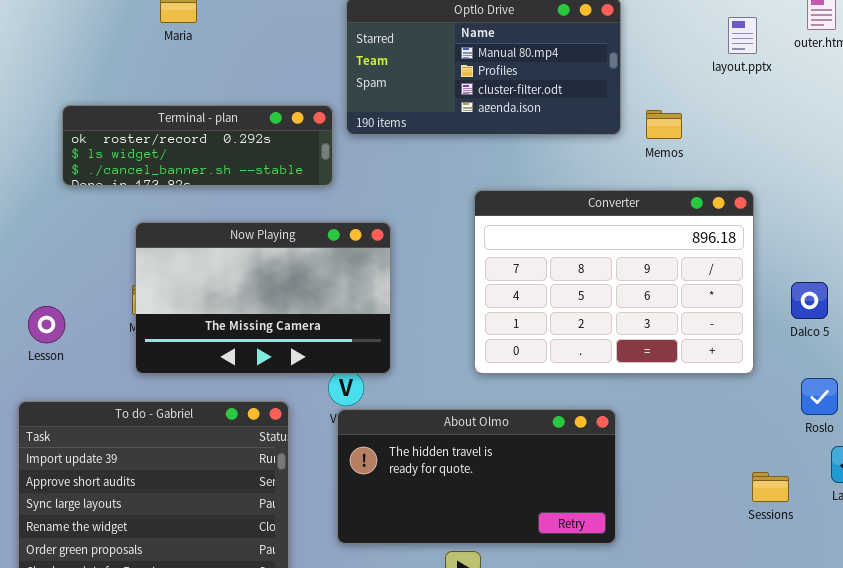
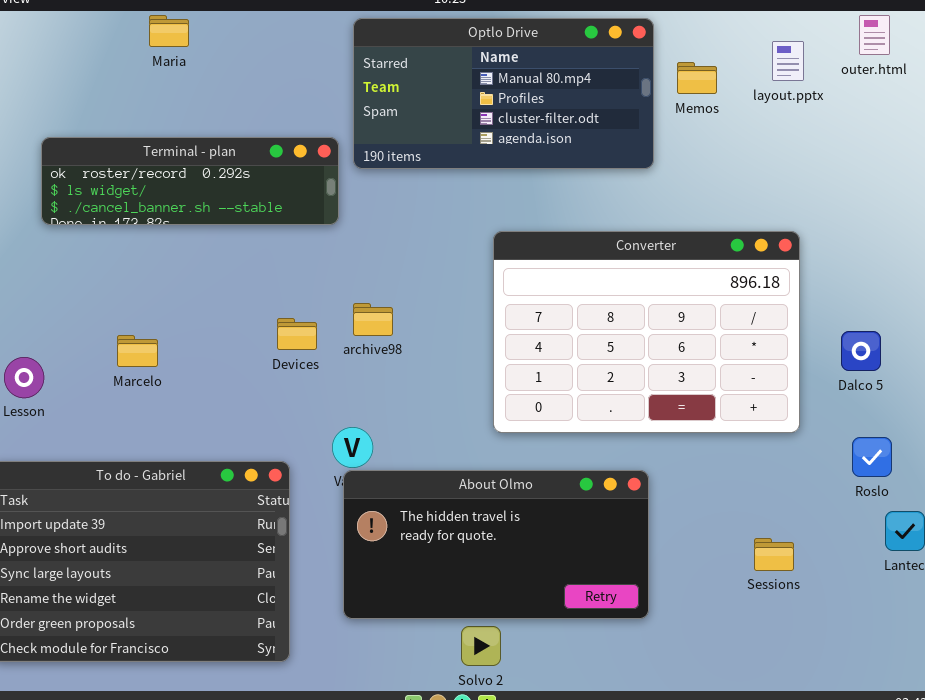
Memos: [646,110,682,139] -> [677,62,717,94], moved
Now Playing: [135,222,391,374] -> none, closed
Sessions: [752,472,789,502] -> [754,538,794,571], moved

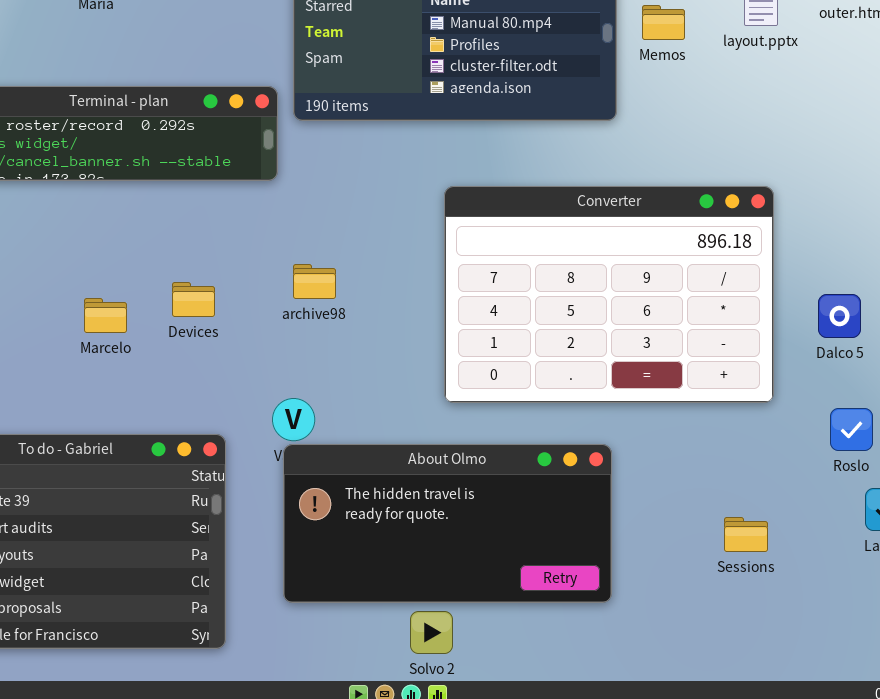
Devices: [277,318,317,350] -> [172,282,215,317], moved
Marcelo: [117,335,158,367] -> [84,298,127,333], moved

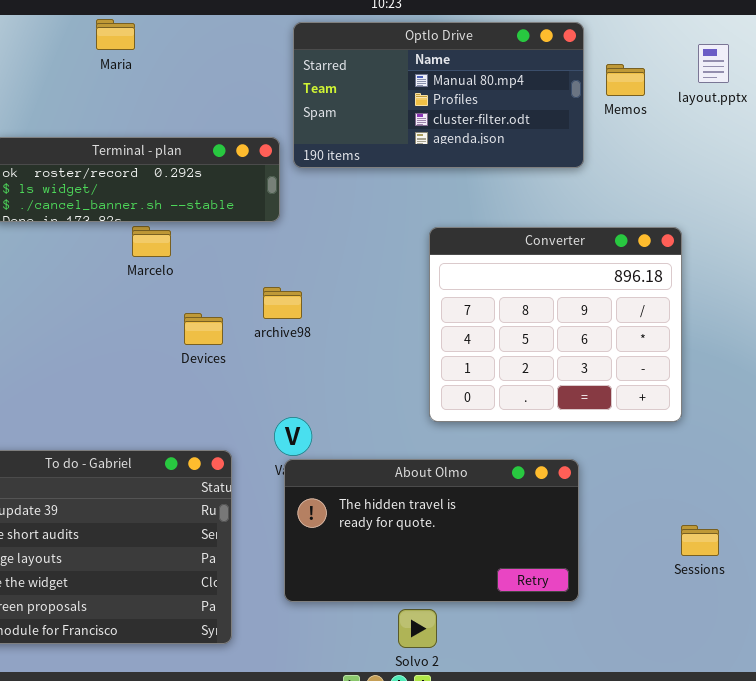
Converter: [444,186,774,403] -> [429,227,682,422], resized
archive98: [293,264,336,299] -> [263,287,302,319], moved
Marcelo: [84,298,127,333] -> [132,226,171,257], moved

